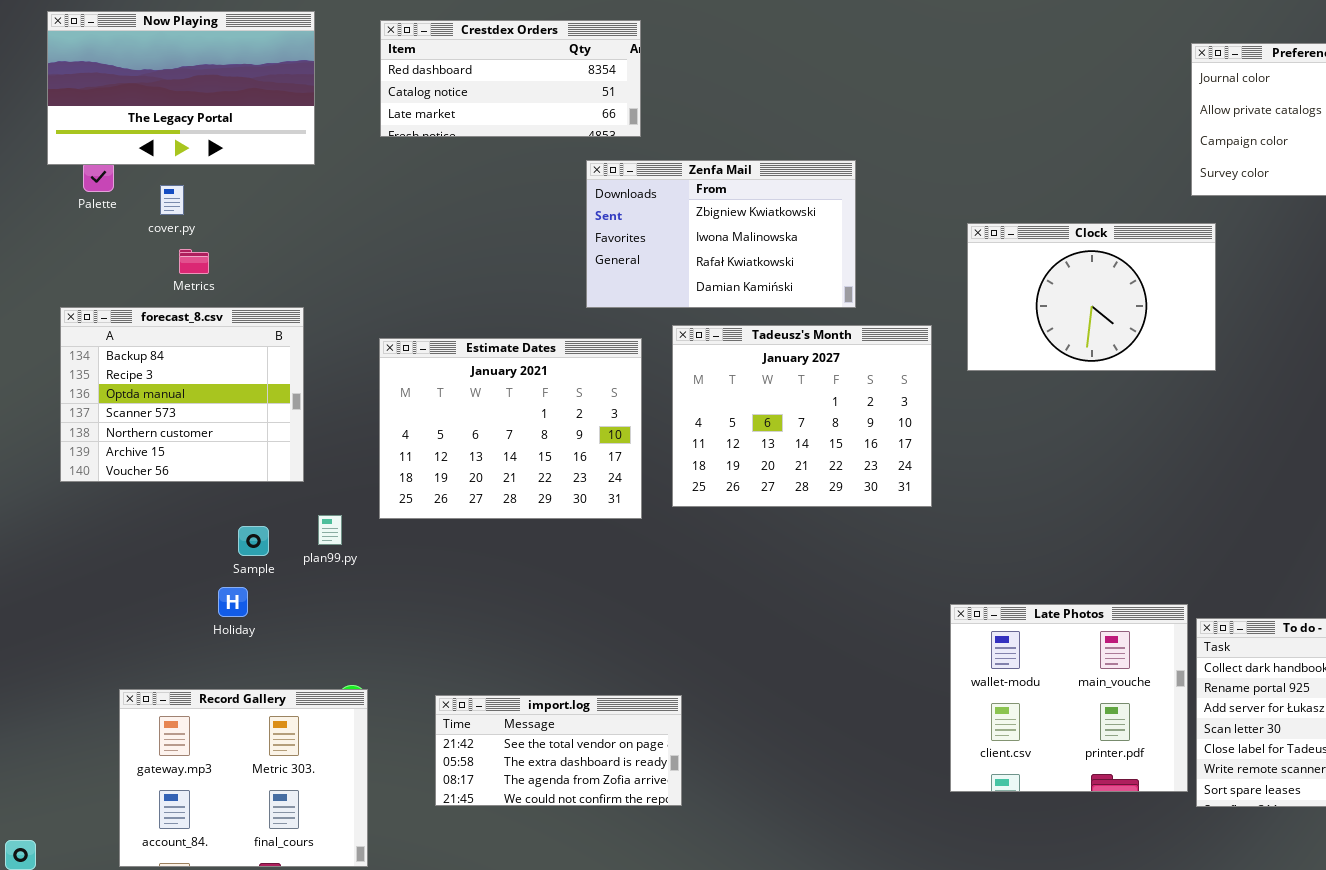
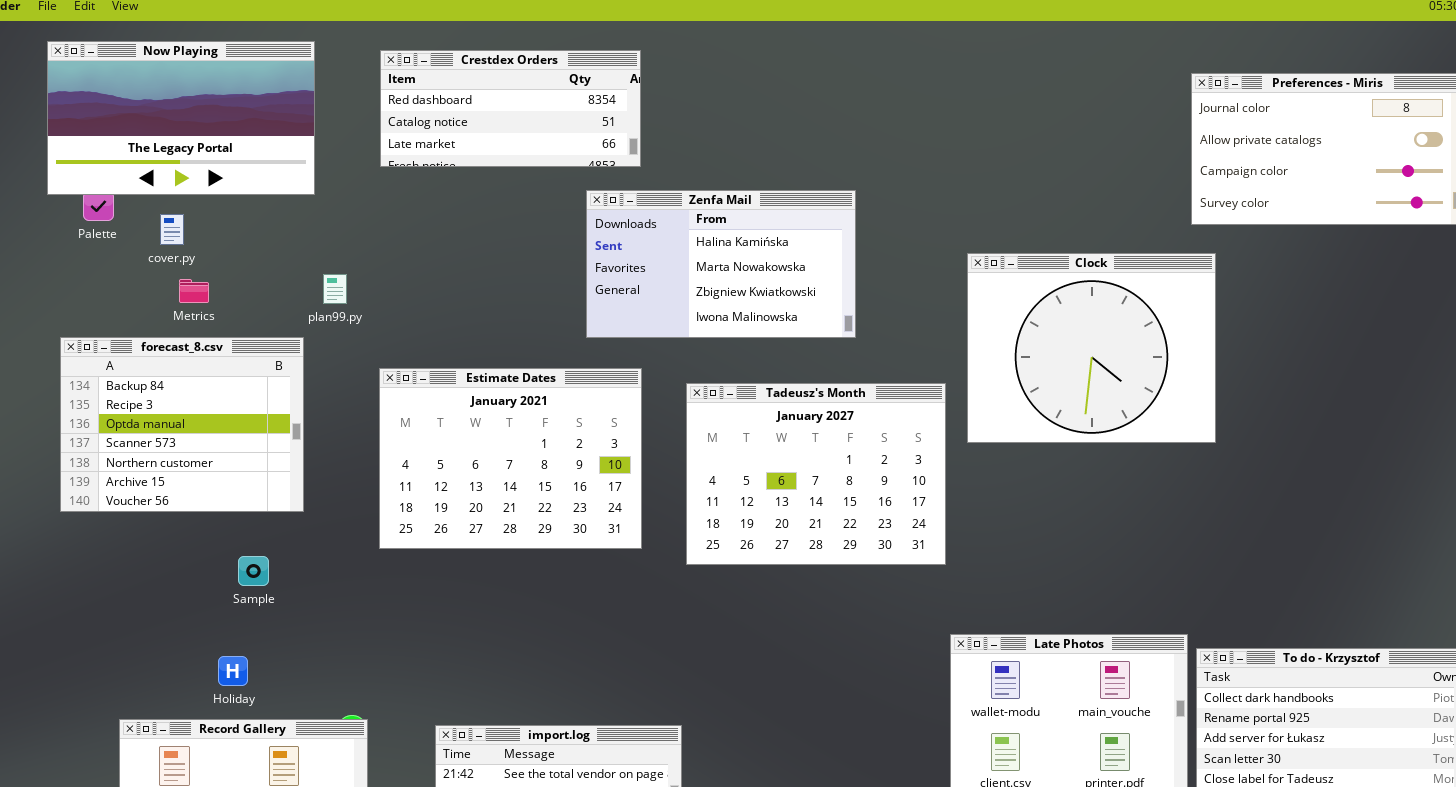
Zenfa Mail: [586,160,856,308] -> [586,190,856,338], scrolled up 2 rows
Clock: [967,223,1216,371] -> [967,253,1216,443], resized
Tadeusz's Month: [672,325,932,507] -> [686,383,946,565], moved
plan99.py: [318,515,342,545] -> [323,274,347,304], moved
Holiday: [218,587,248,617] -> [218,656,248,686], moved

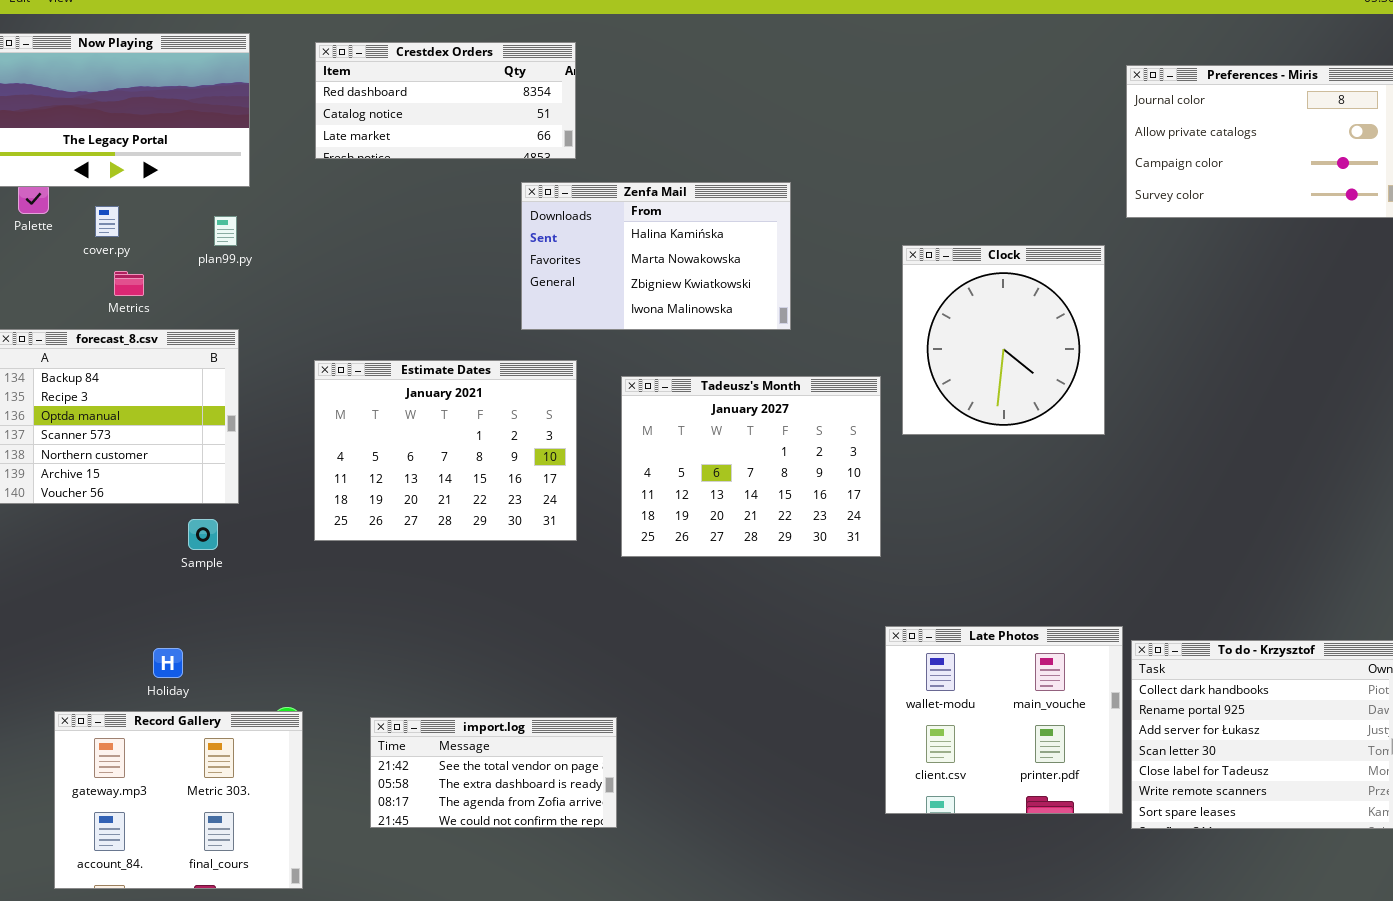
Clock: [967,253,1216,443] -> [902,245,1105,435], resized
plan99.py: [323,274,347,304] -> [214,216,237,246], moved
Sample: [238,556,269,586] -> [188,519,218,550], moved

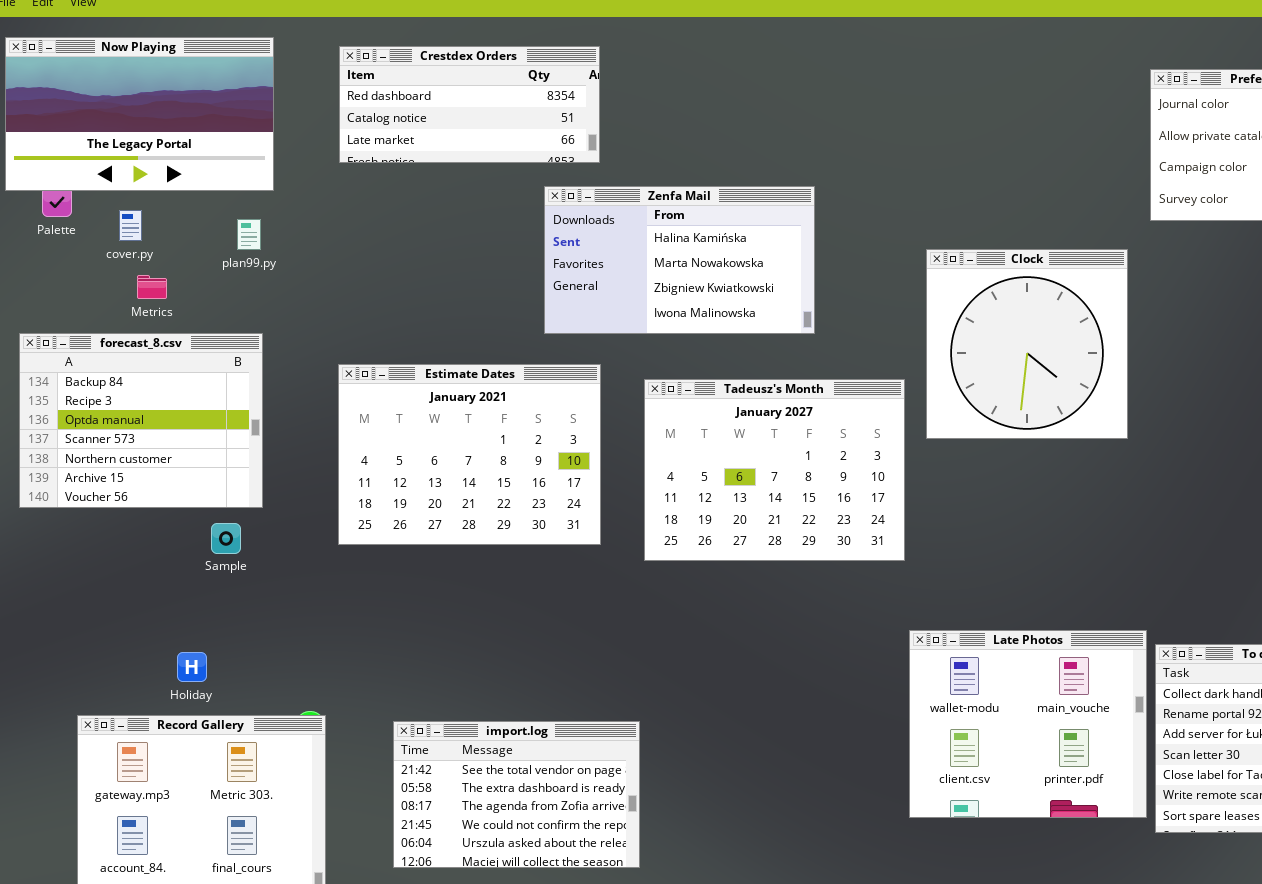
import.log: [370,717,617,828] -> [393,721,640,868], resized

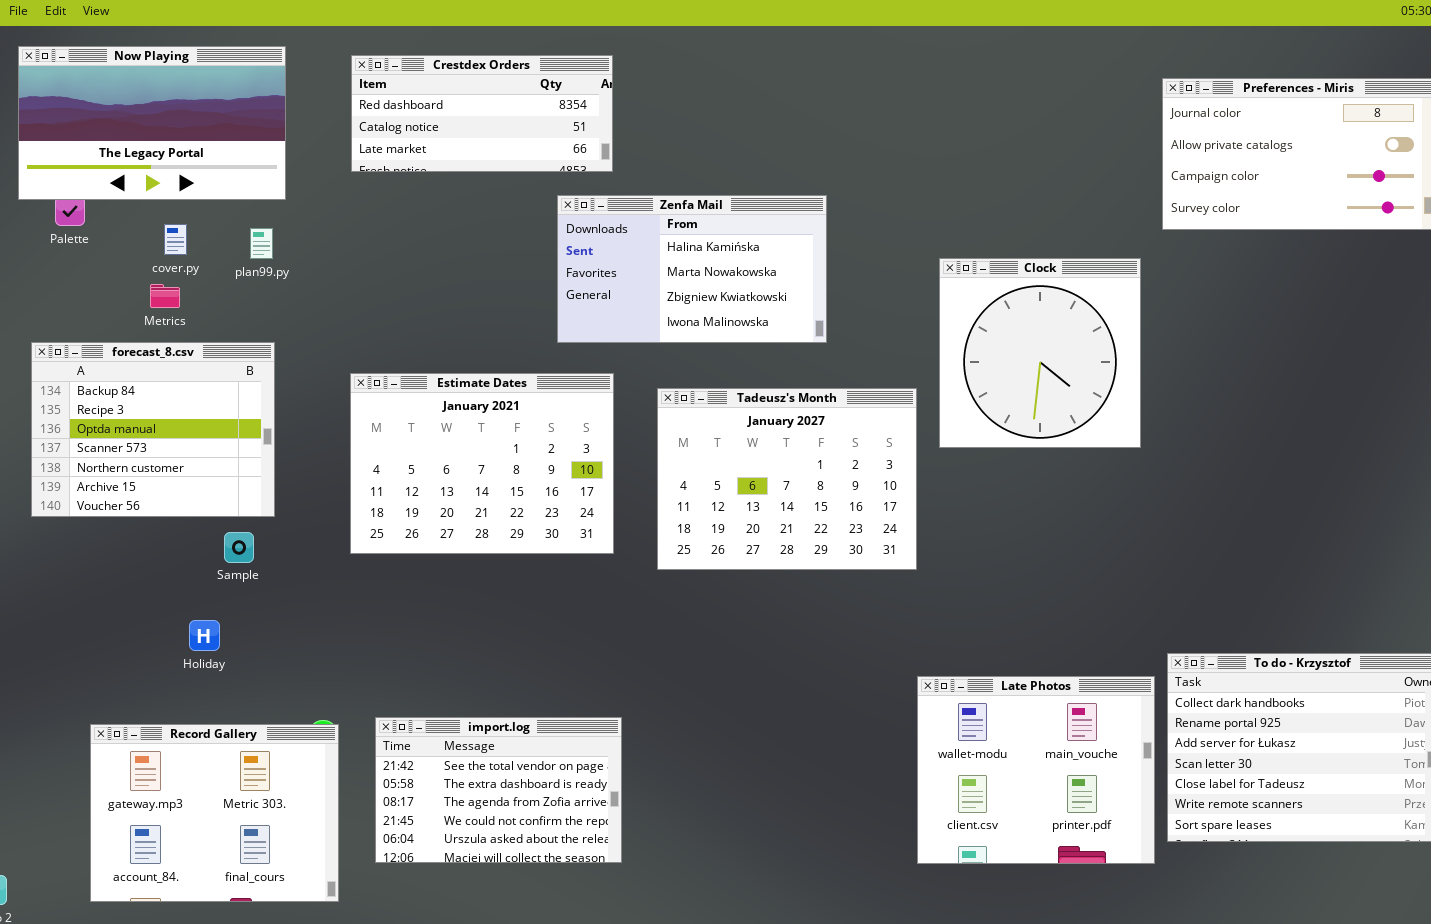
cover.py: [119,210,142,241] -> [164,224,187,255], moved
Late Photos: [909,630,1147,818] -> [917,676,1155,864], moved
Holiday: [177,652,207,682] -> [189,620,220,651], moved
import.log: [393,721,640,868] -> [375,717,622,863], moved

